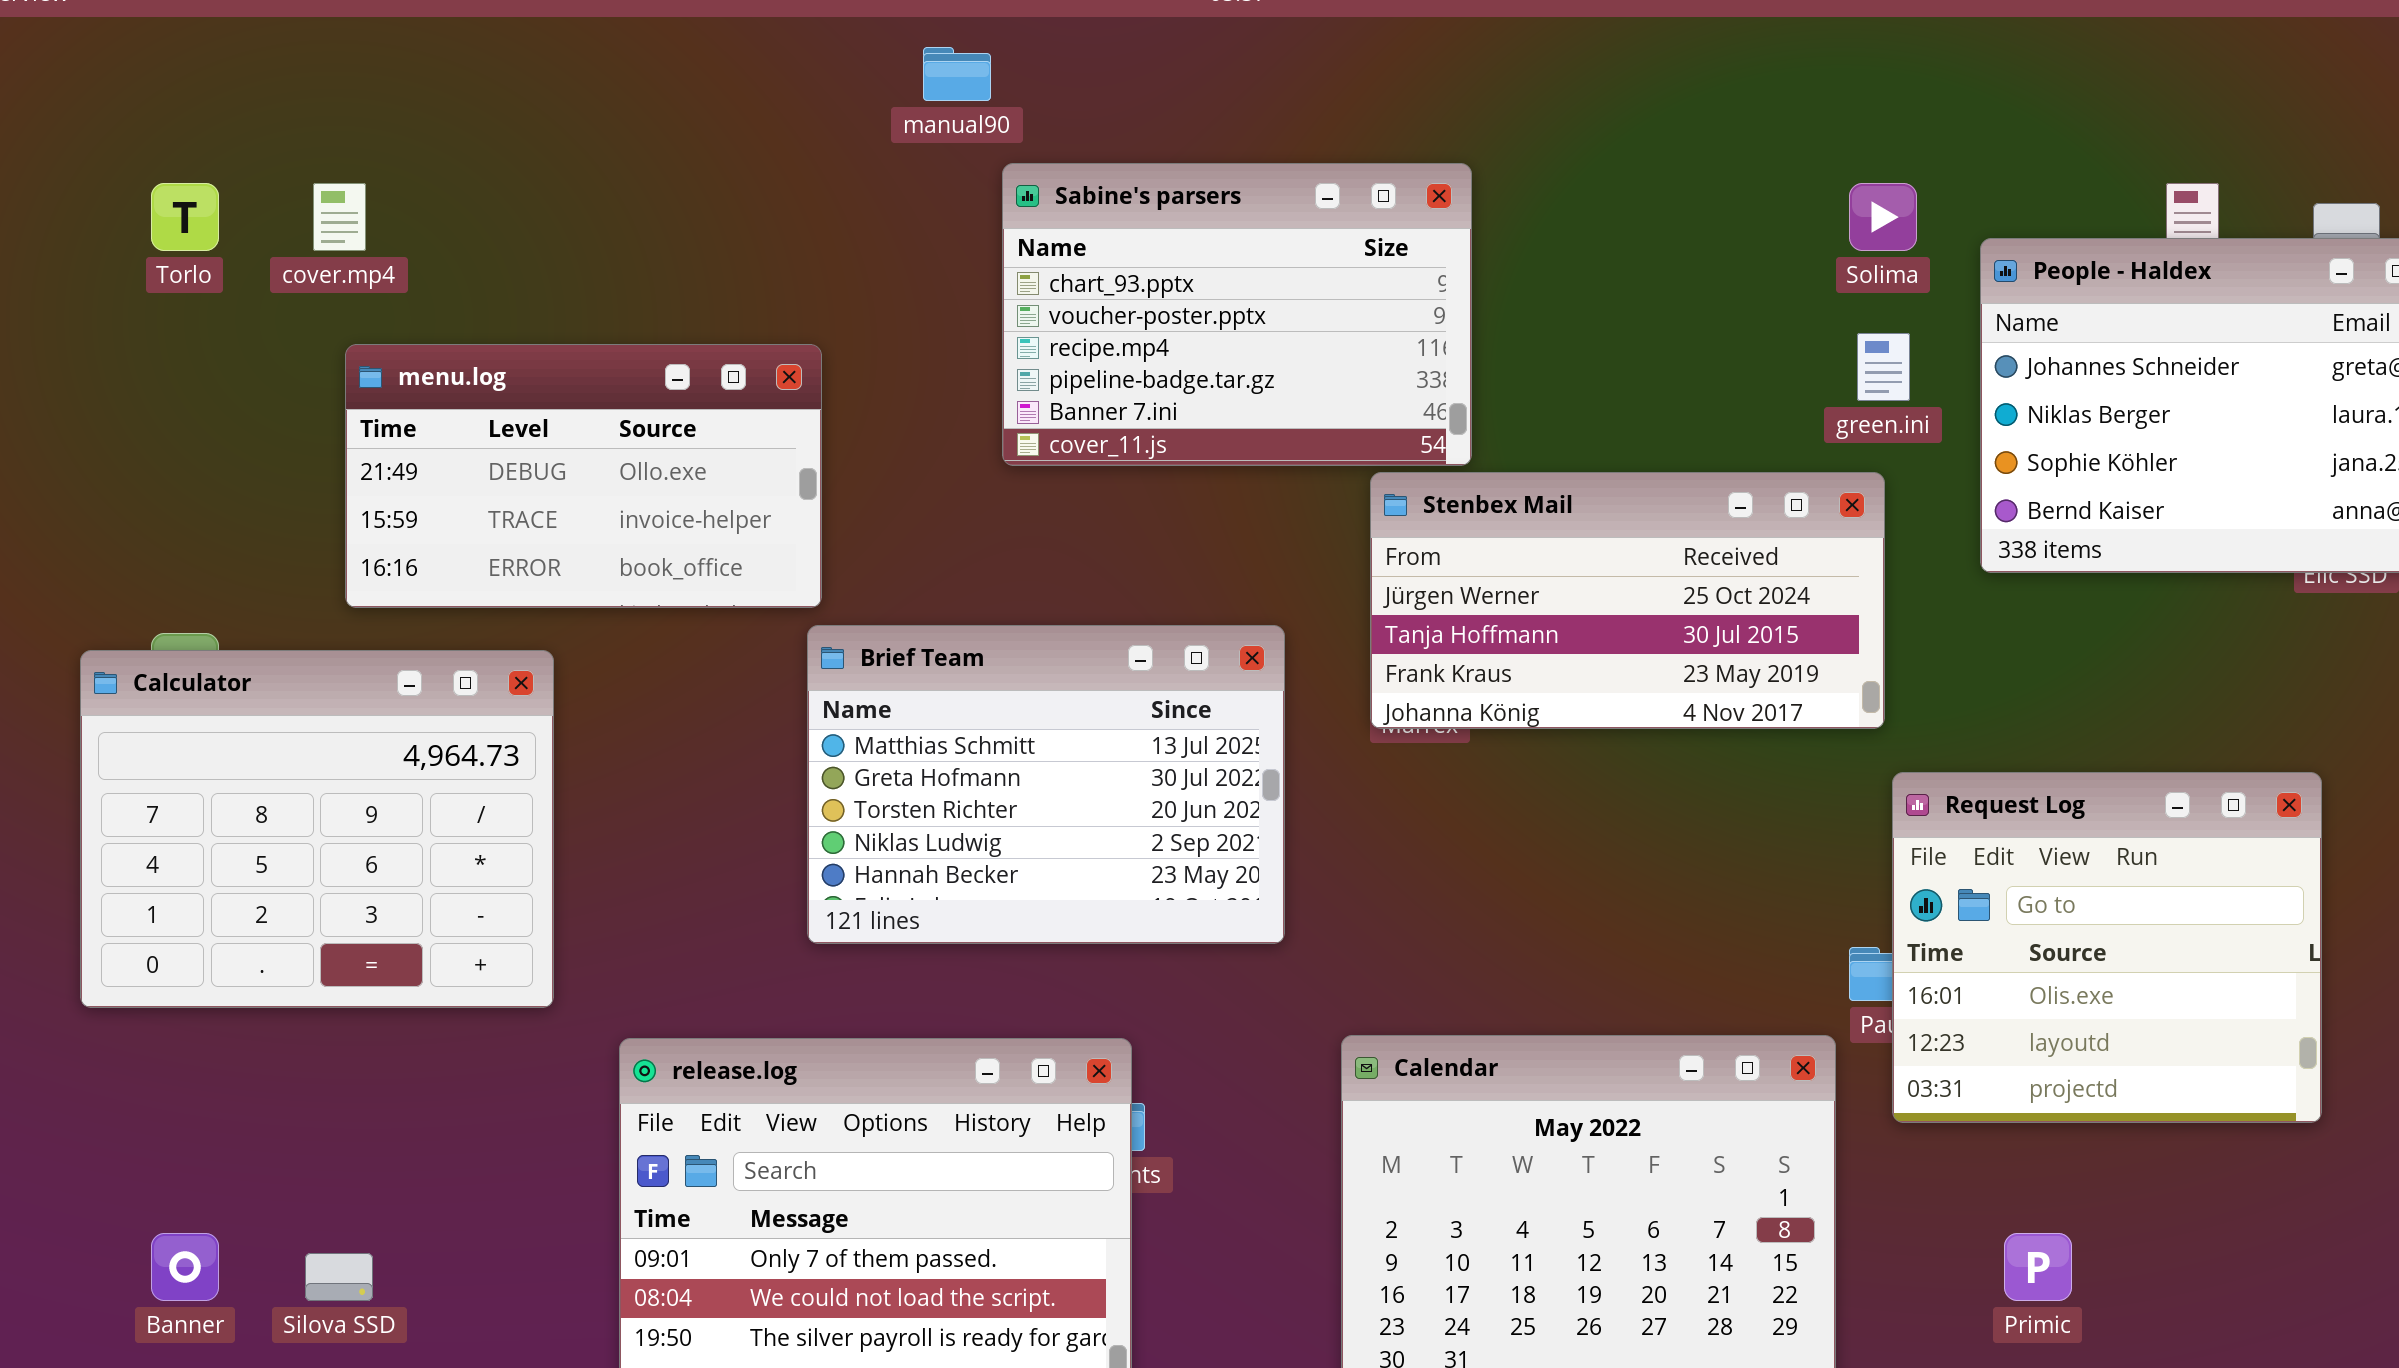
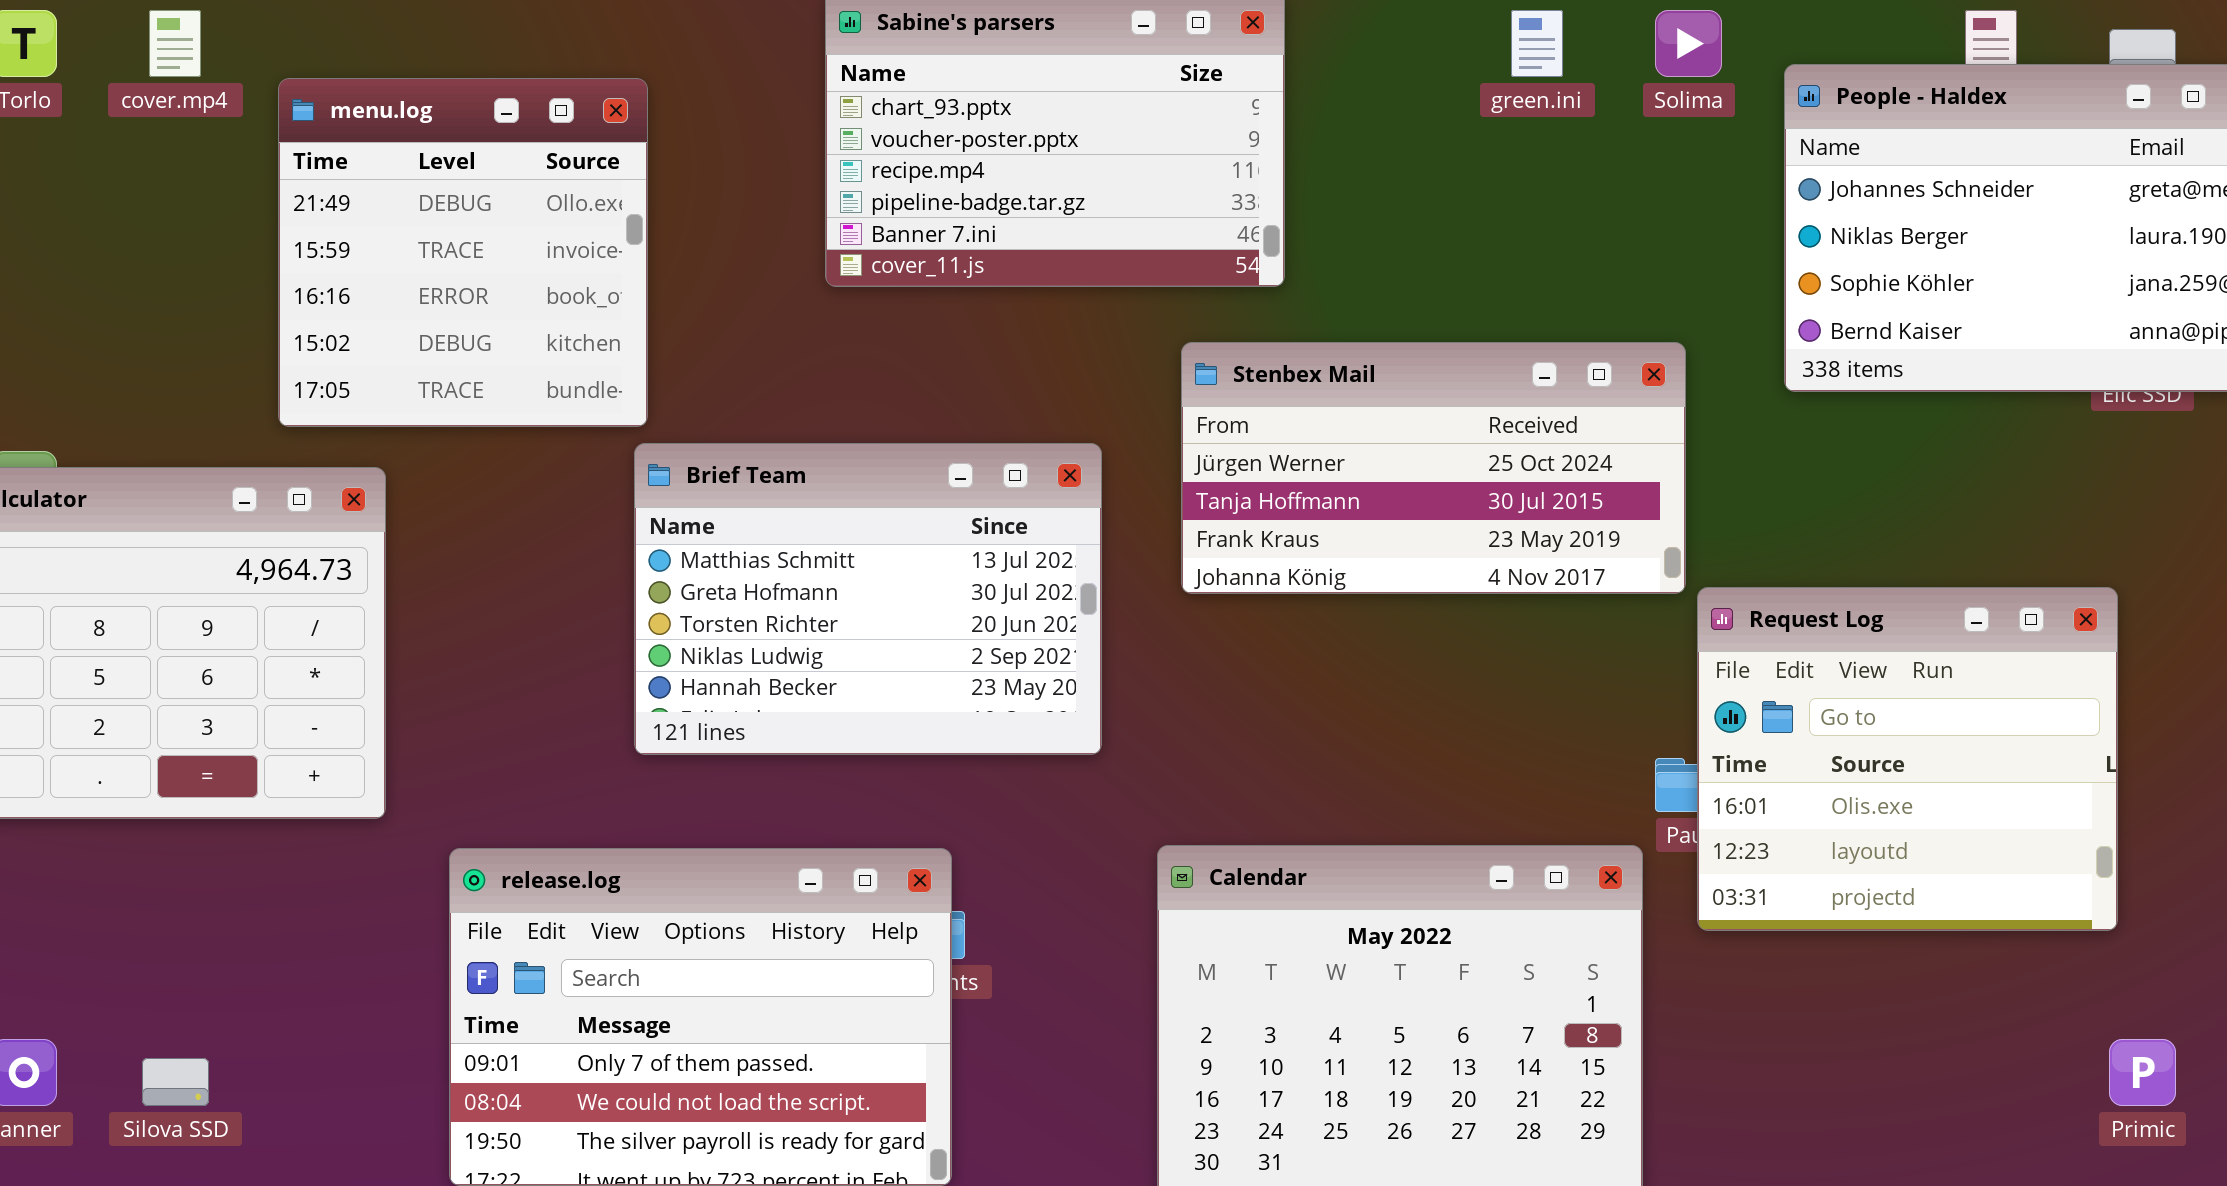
green.ini: [1857,333,1910,401] -> [1511,10,1563,77], moved
menu.log: [345,344,822,608] -> [278,78,648,427], resized
Stenbex Mail: [1370,472,1885,729] -> [1181,342,1686,594], moved
Primic: [2004,1233,2072,1301] -> [2109,1039,2176,1106], moved

